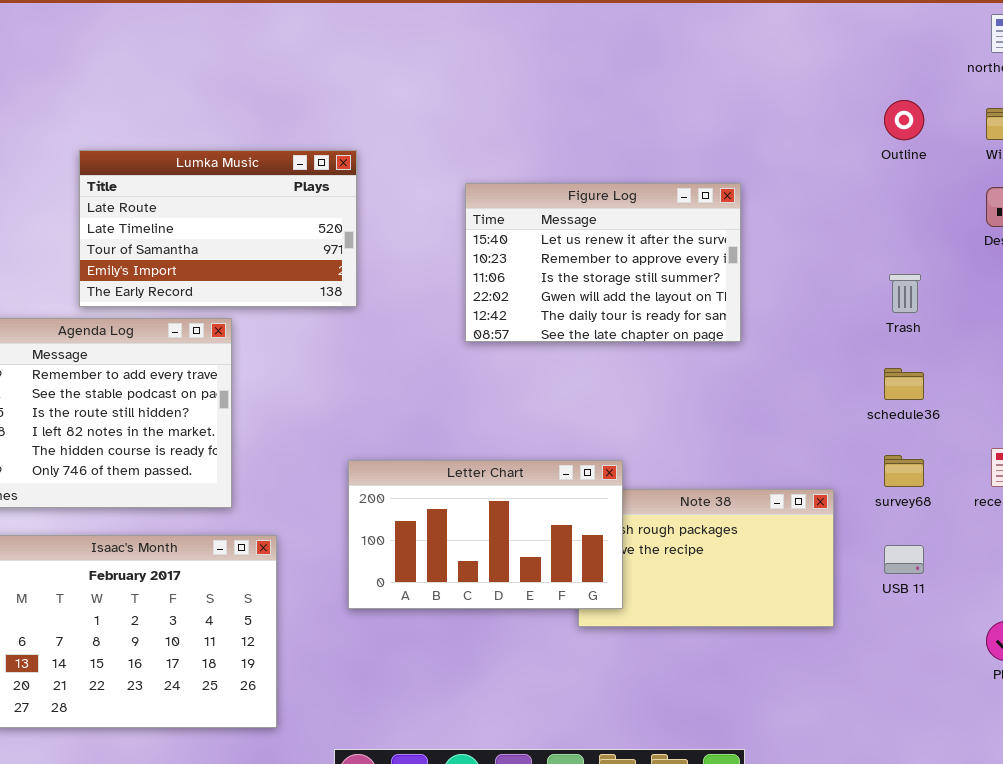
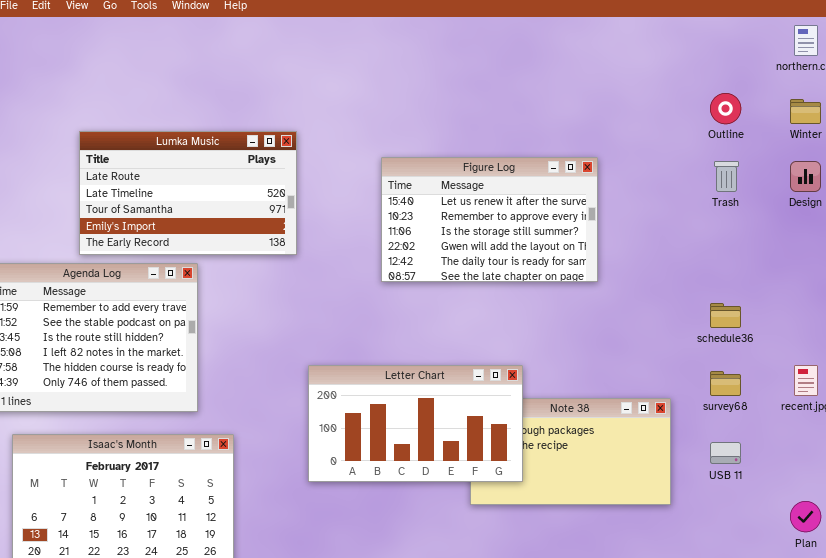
Trash: [889,274,921,313] -> [714,161,739,192], moved
Letter Chart: [348,460,623,609] -> [308,365,523,482], moved

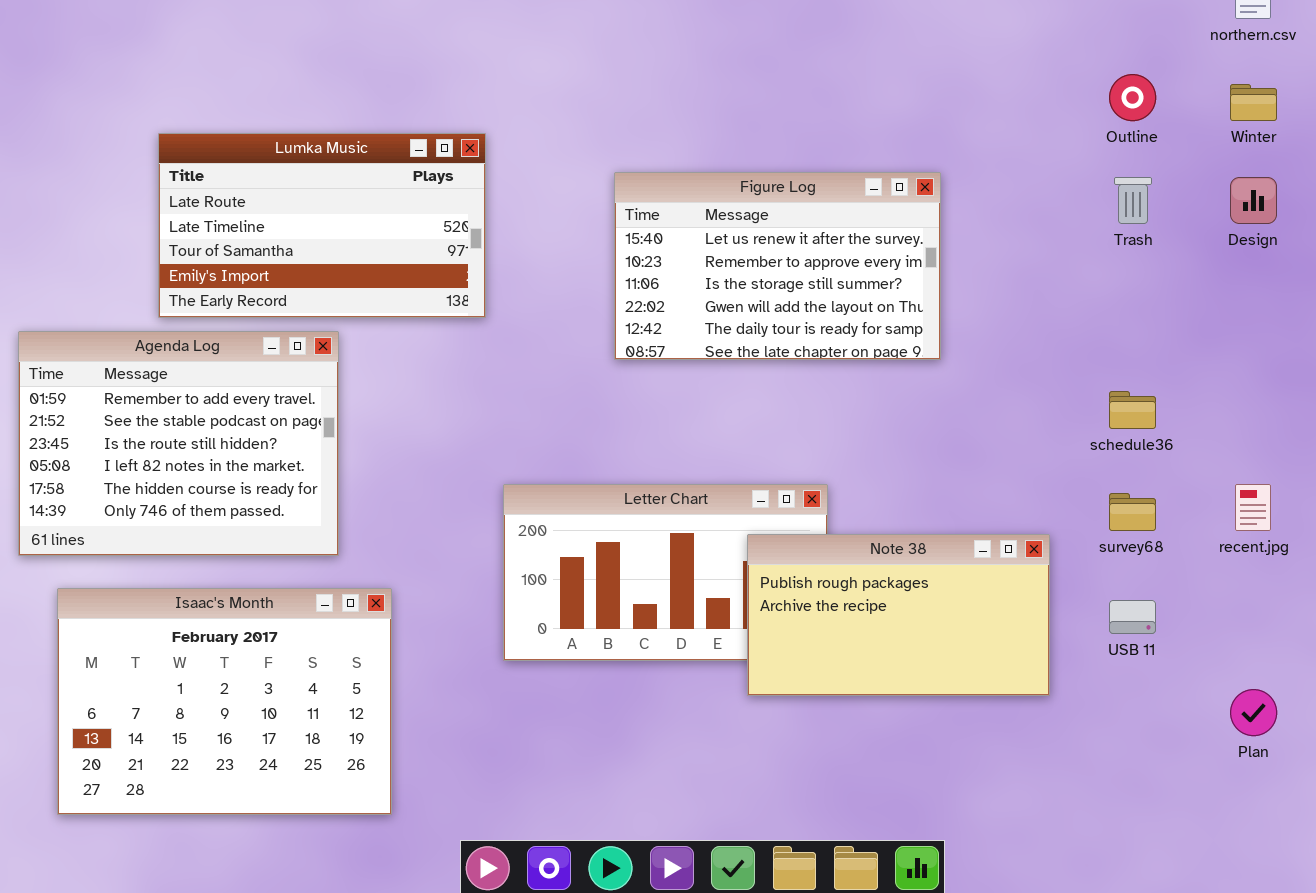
Note 38: [470,398,671,505] -> [747,534,1050,696], raised

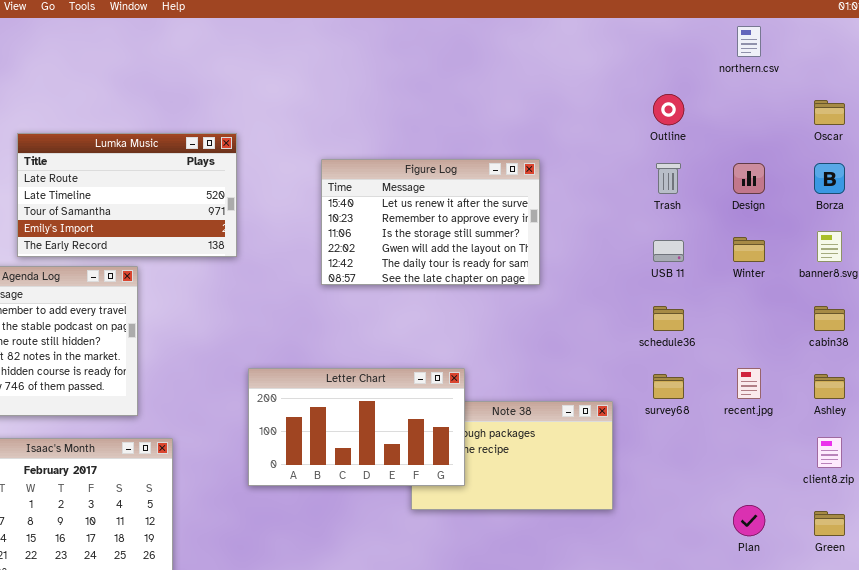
Winter: [1230,84,1277,121] -> [733,237,765,262], moved
Letter Chart: [503,484,828,661] -> [248,368,465,486], raised
USB 11: [1109,600,1156,634] -> [653,240,684,262], moved

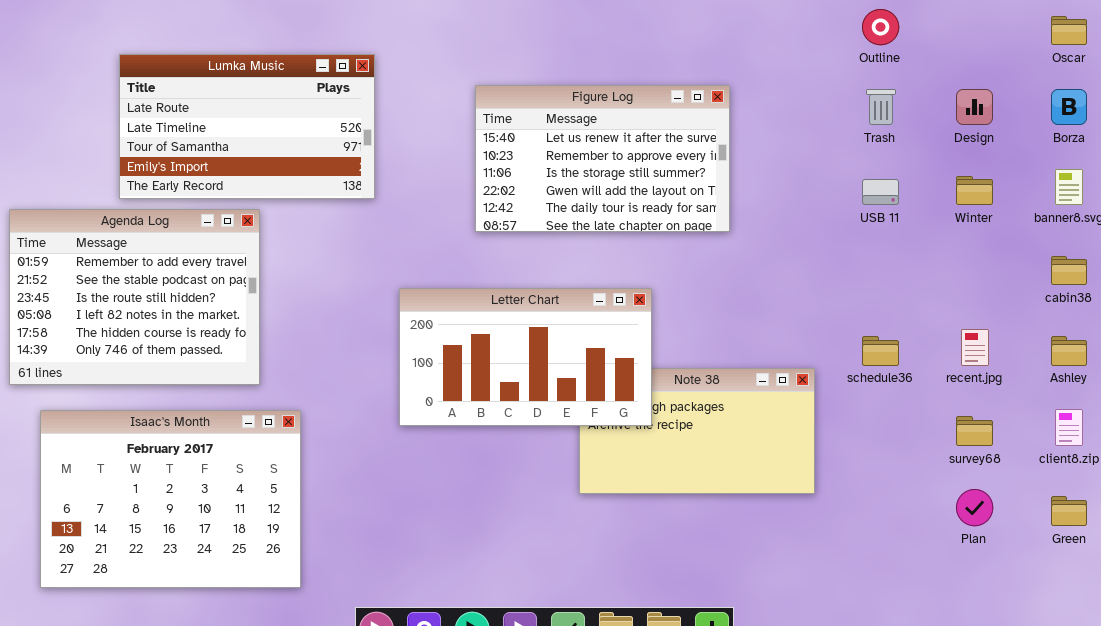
schedule36: [653,306,684,331] -> [862,336,899,366], moved
Letter Chart: [248,368,465,486] -> [399,288,652,426], moved
survey68: [653,374,684,399] -> [956,416,993,446], moved

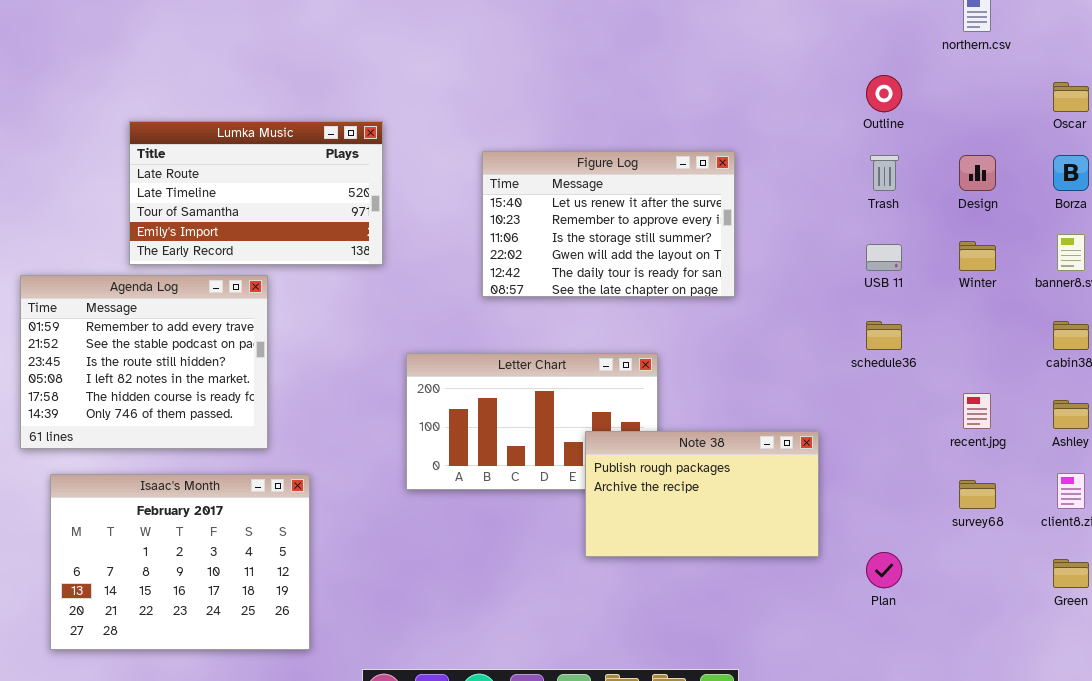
schedule36: [862,336,899,366] -> [866,321,902,350], moved
Note 38: [579,368,815,494] -> [585,431,819,557], raised
Plan: [956,489,993,526] -> [866,552,902,588], moved

